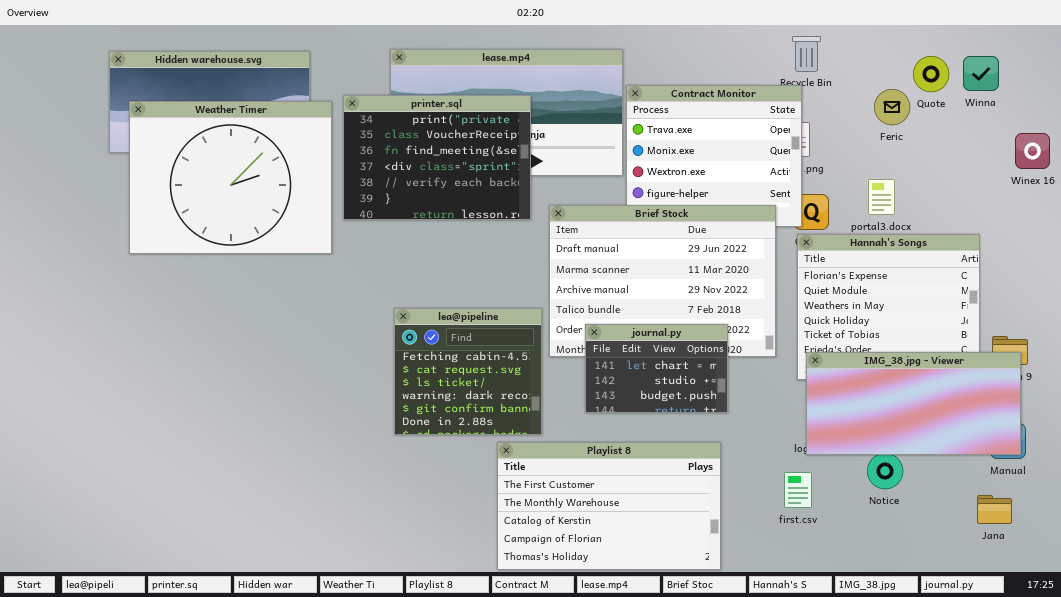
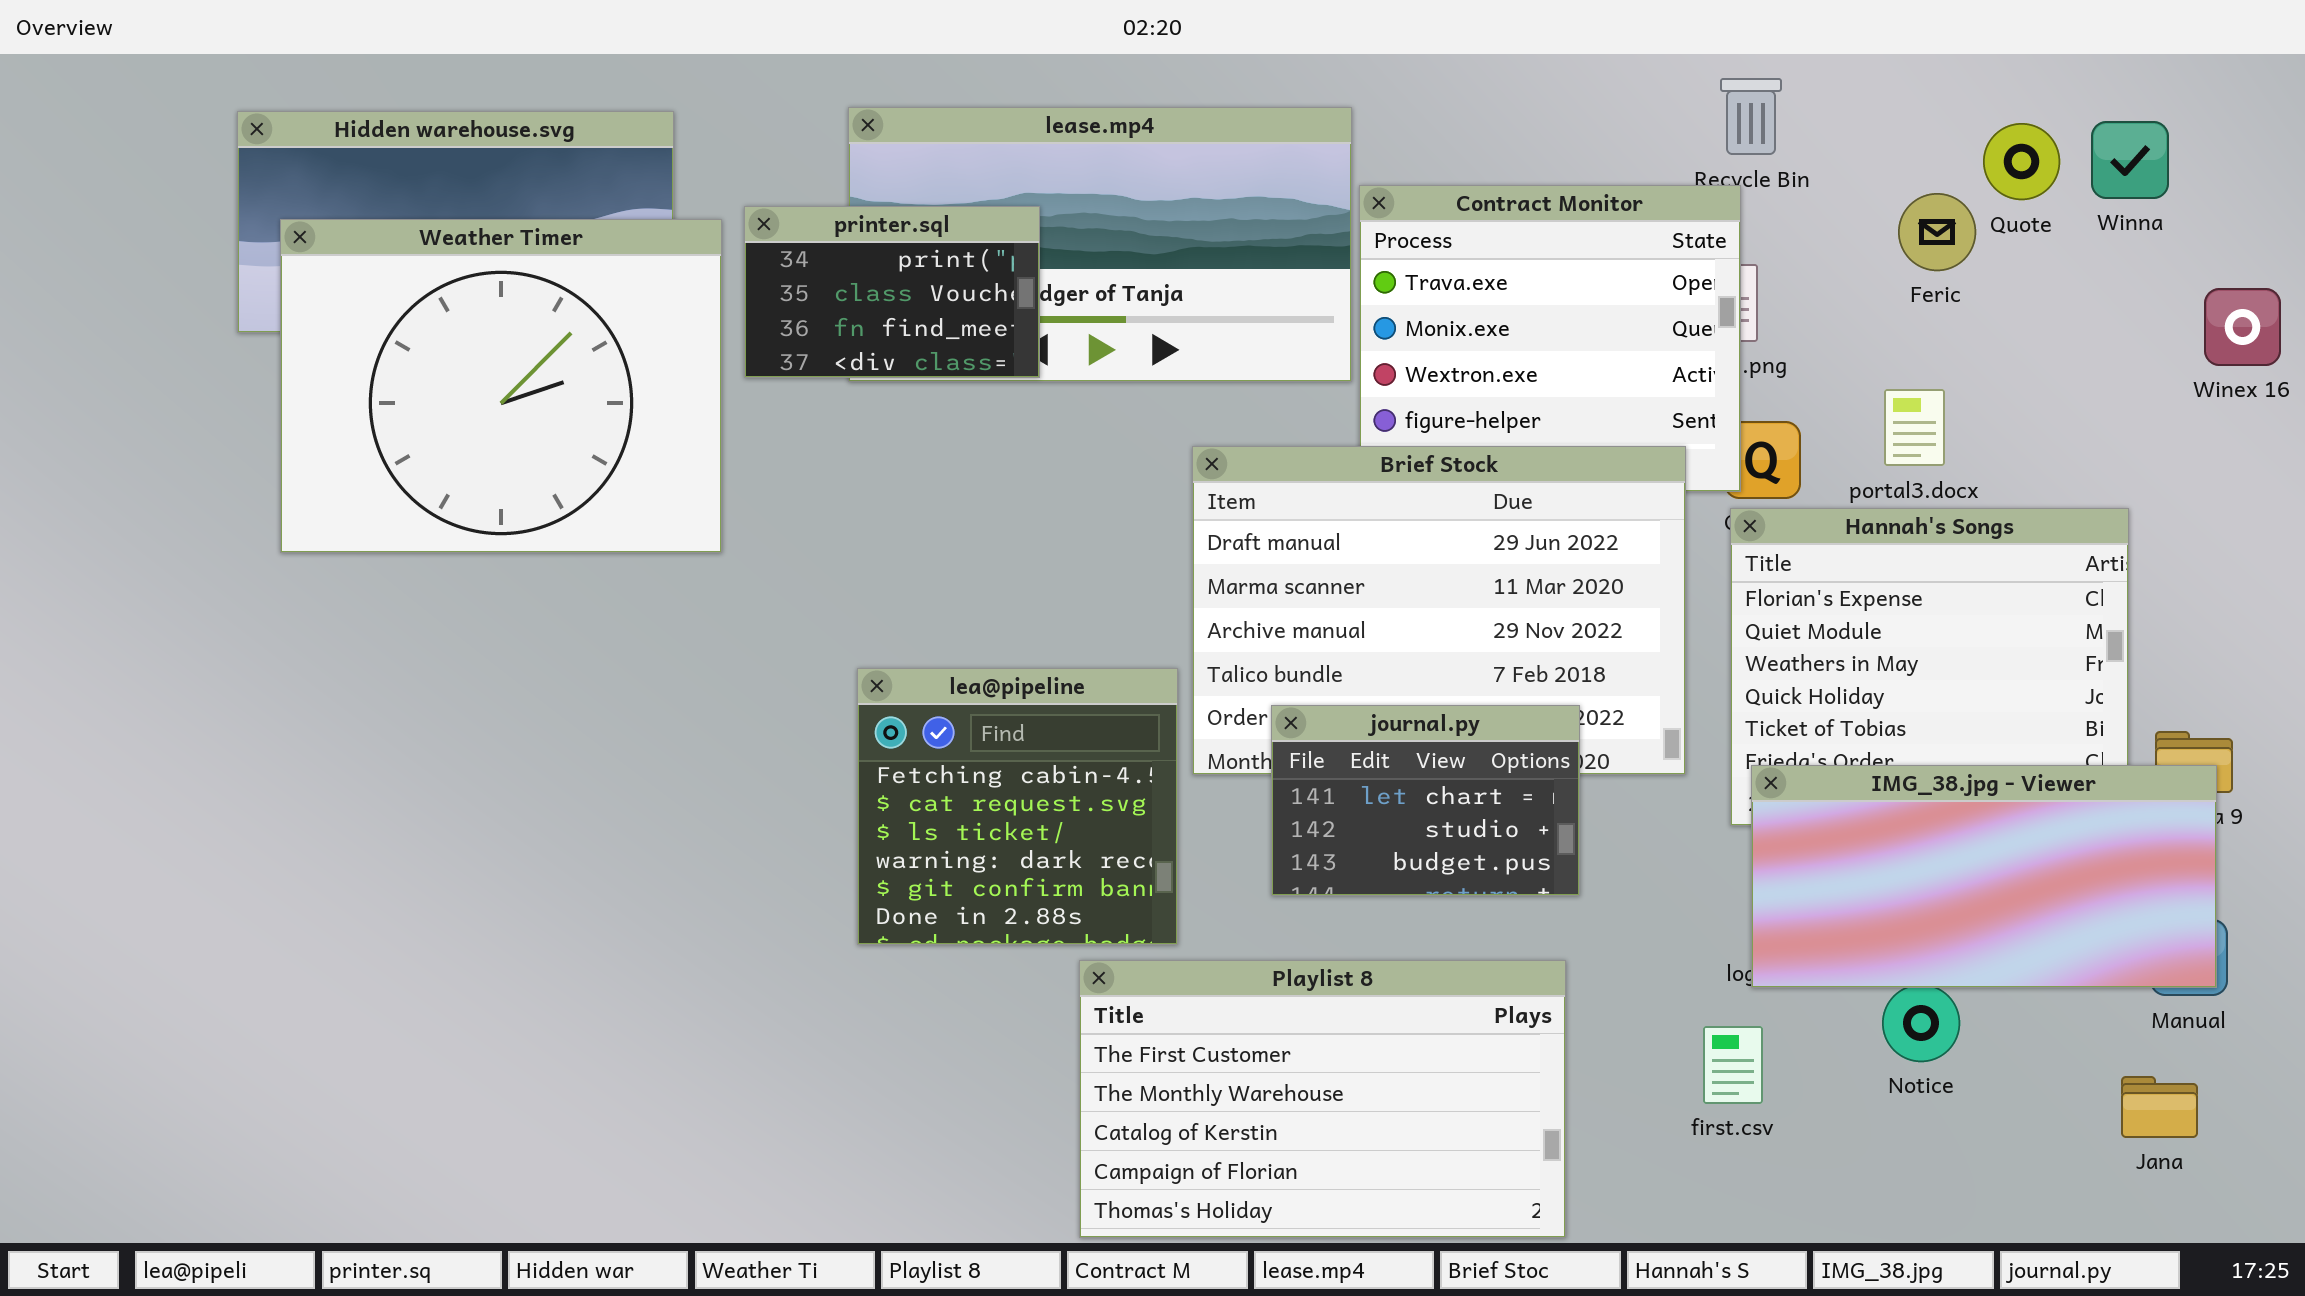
printer.sql: [343,95,531,220] -> [744,206,1040,378], resized

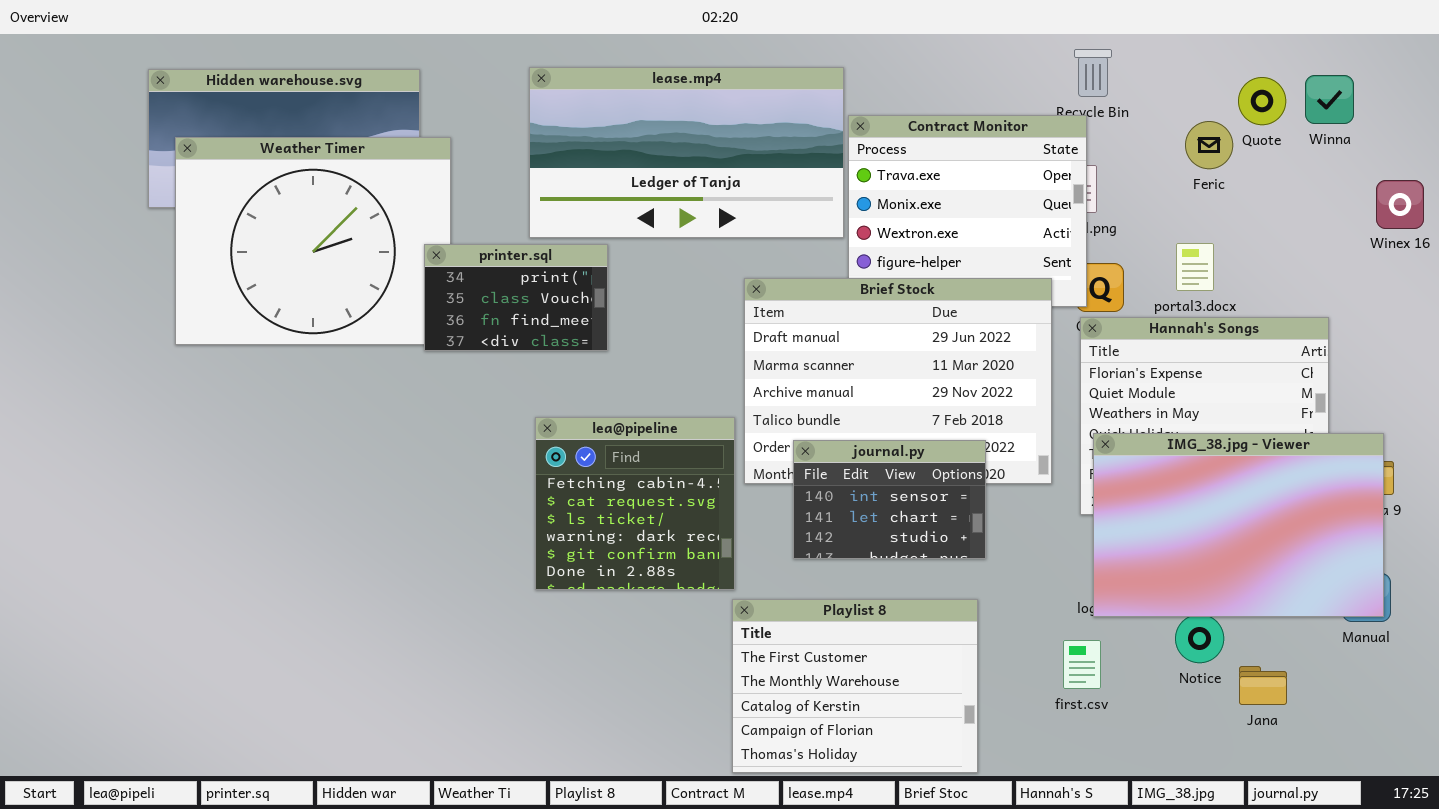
printer.sql: [744,206,1040,378] -> [424,244,608,351], moved
journal.py: [1271,705,1580,896] -> [793,440,986,559], scrolled up 1 row
IMG_38.jpg - Viewer: [1751,765,2217,988] -> [1093,433,1384,617], resized
Playlist 8: [1079,960,1566,1238] -> [732,599,978,773], resized
Jana: [2121,1076,2198,1138] -> [1239,666,1287,705], moved

